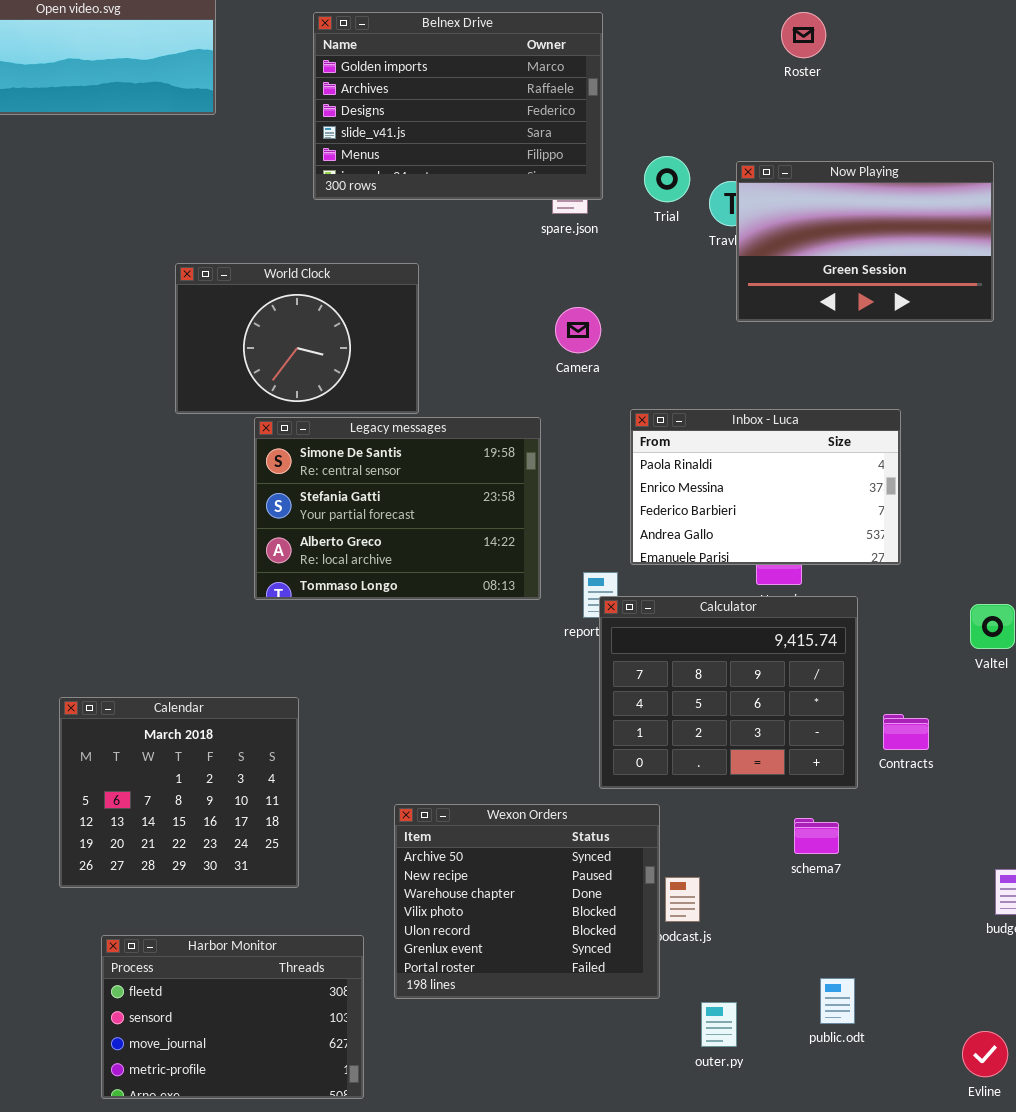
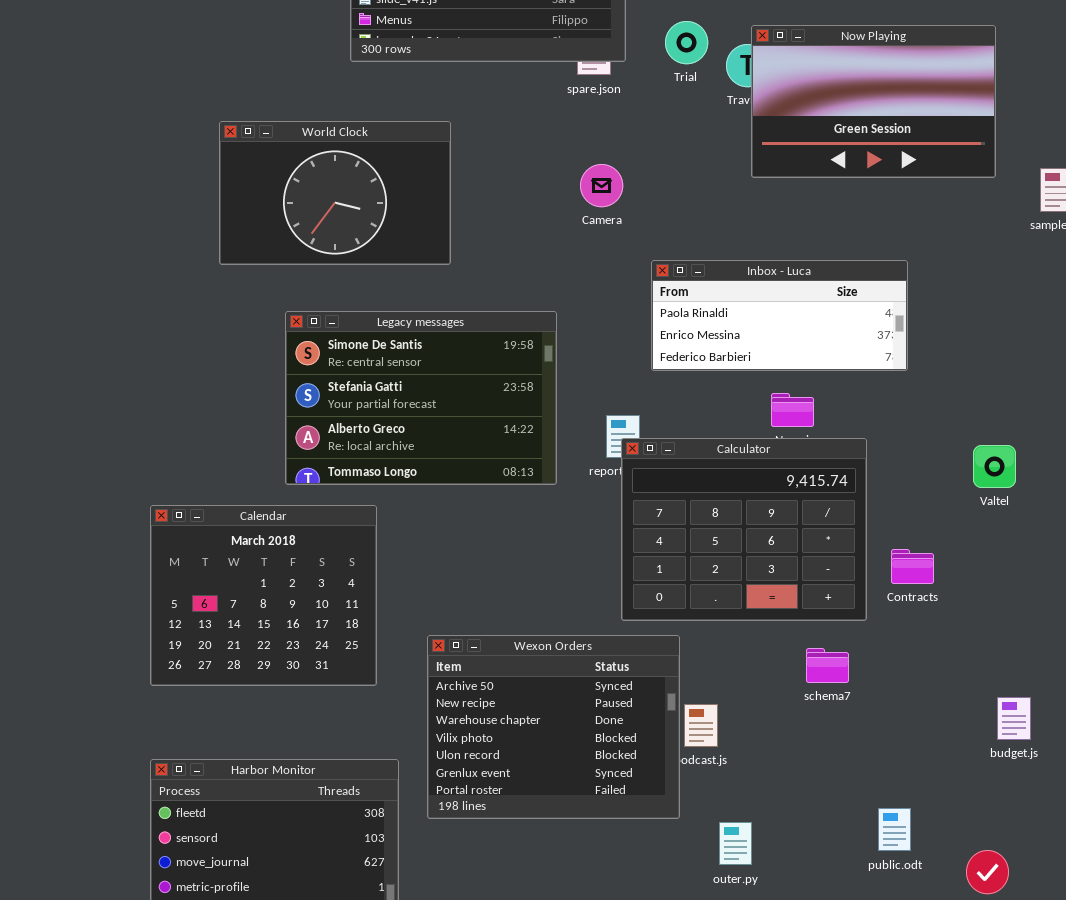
Inbox - Luca: [630,409,901,565] -> [651,260,908,371], resized
Legacy messages: [254,417,541,600] -> [285,311,557,485], moved
Calendar: [59,697,299,888] -> [150,505,377,686], moved
public.odt: [820,978,855,1024] -> [878,808,911,851], moved

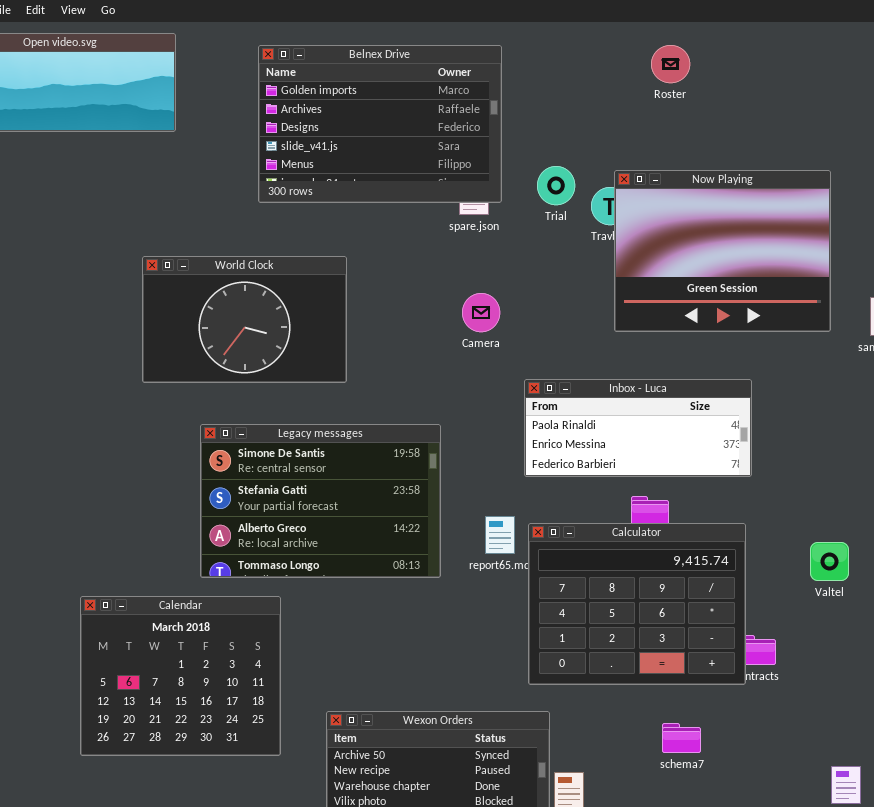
Now Playing: [751,25,996,178] -> [614,170,831,332], resized
Calculator: [621,438,867,621] -> [528,523,746,685], moved

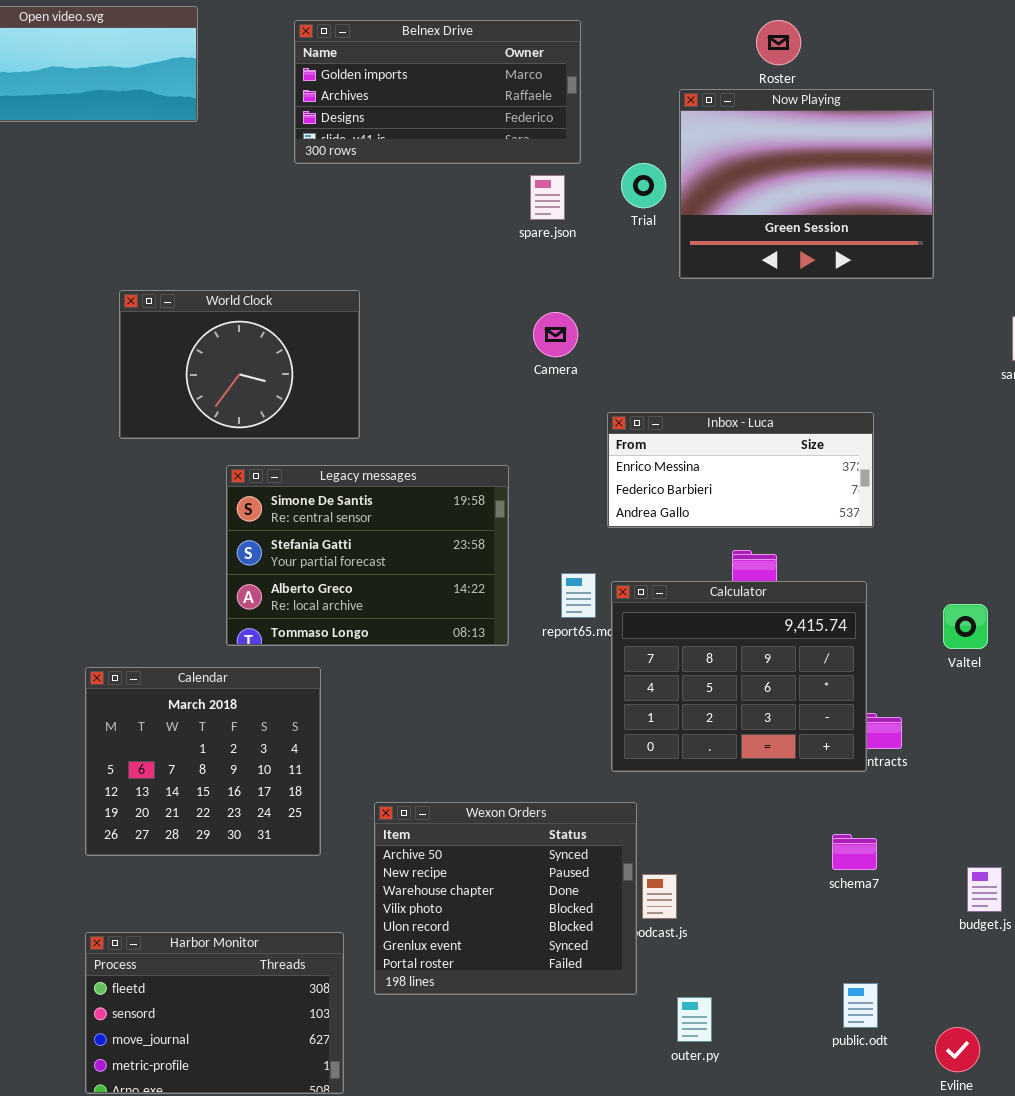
Belnex Drive: [258,45,502,203] -> [294,20,581,164], resized
Now Playing: [614,170,831,332] -> [679,89,934,279], moved
World Clock: [142,256,347,383] -> [119,290,360,439], moved
Inbox - Luca: [524,379,752,477] -> [607,412,874,528], scrolled down 1 row
schema7: [662,723,701,753] -> [832,834,877,870], moved

